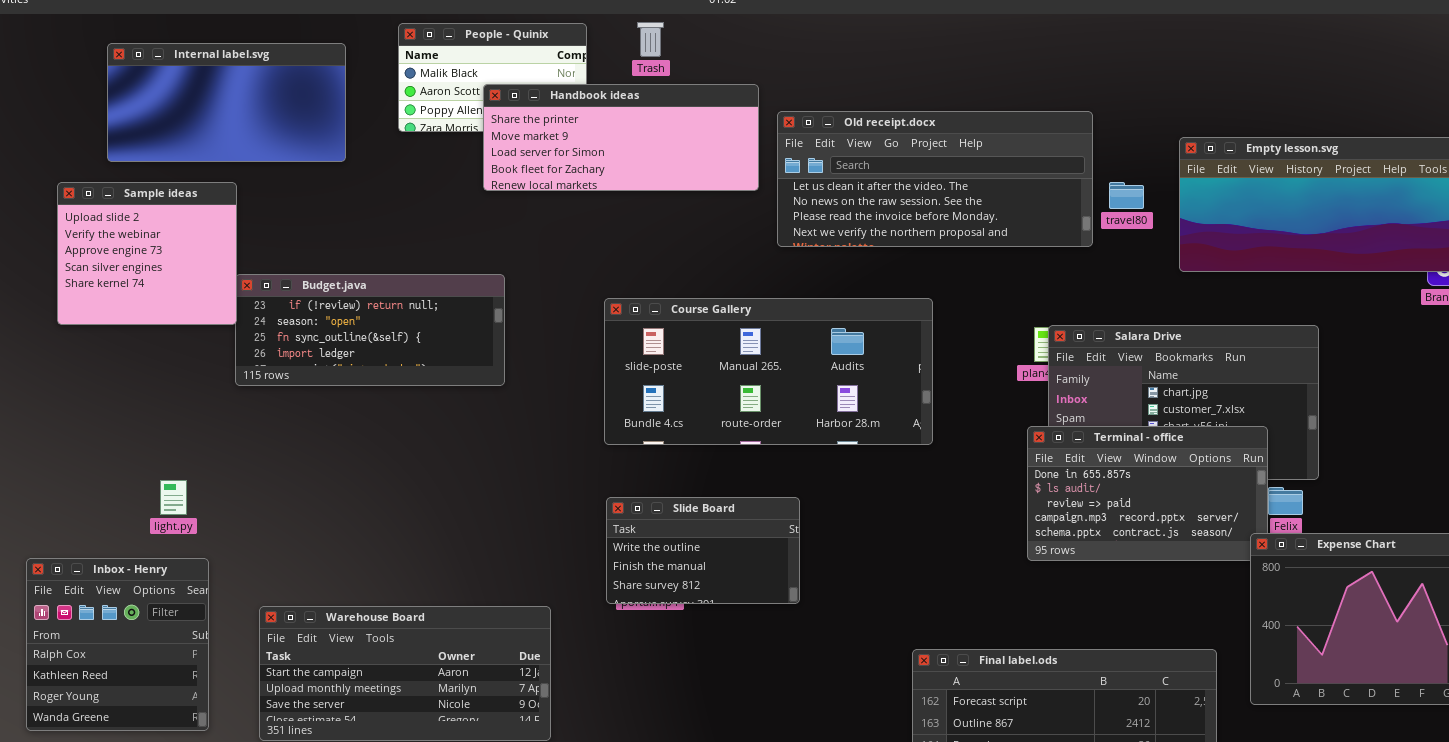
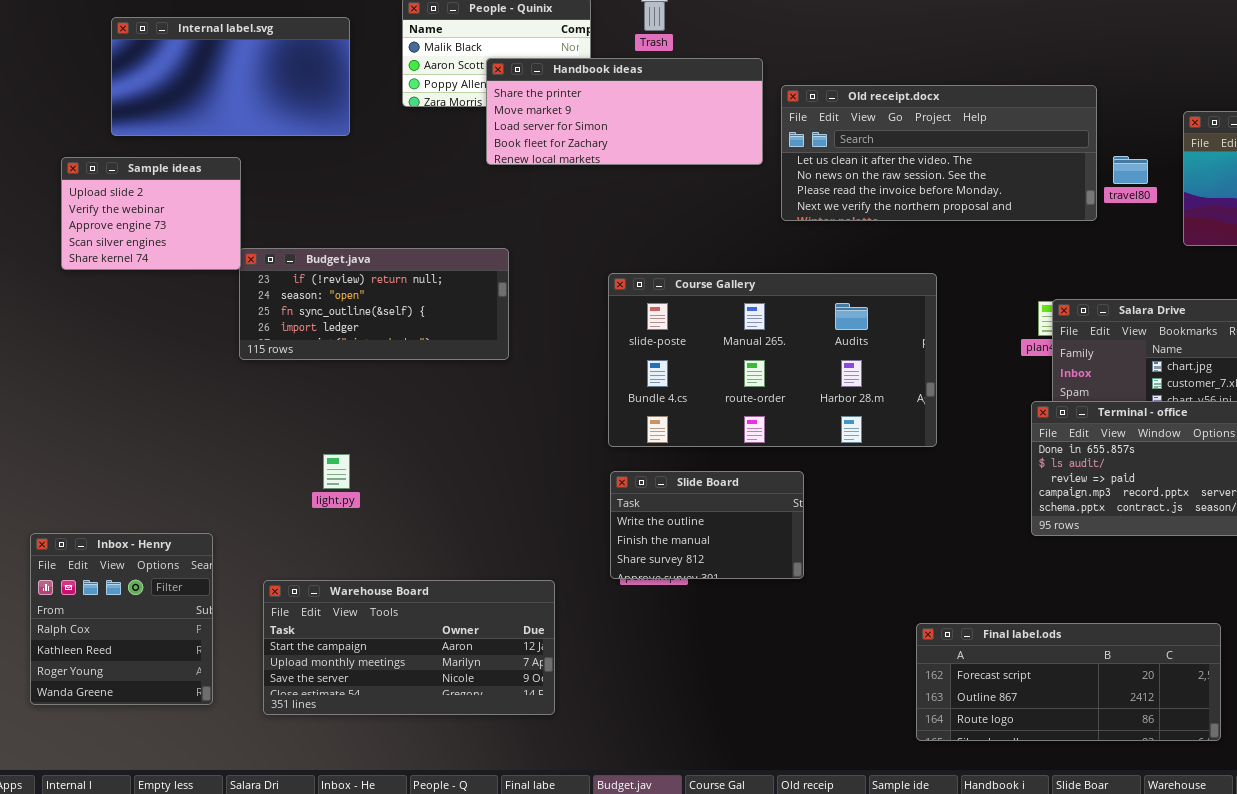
Sample ideas: [57,182,237,325] -> [61,157,241,270], resized
Course Gallery: [604,298,933,445] -> [608,273,937,447], resized
light.py: [160,480,187,515] -> [323,454,350,489], moved

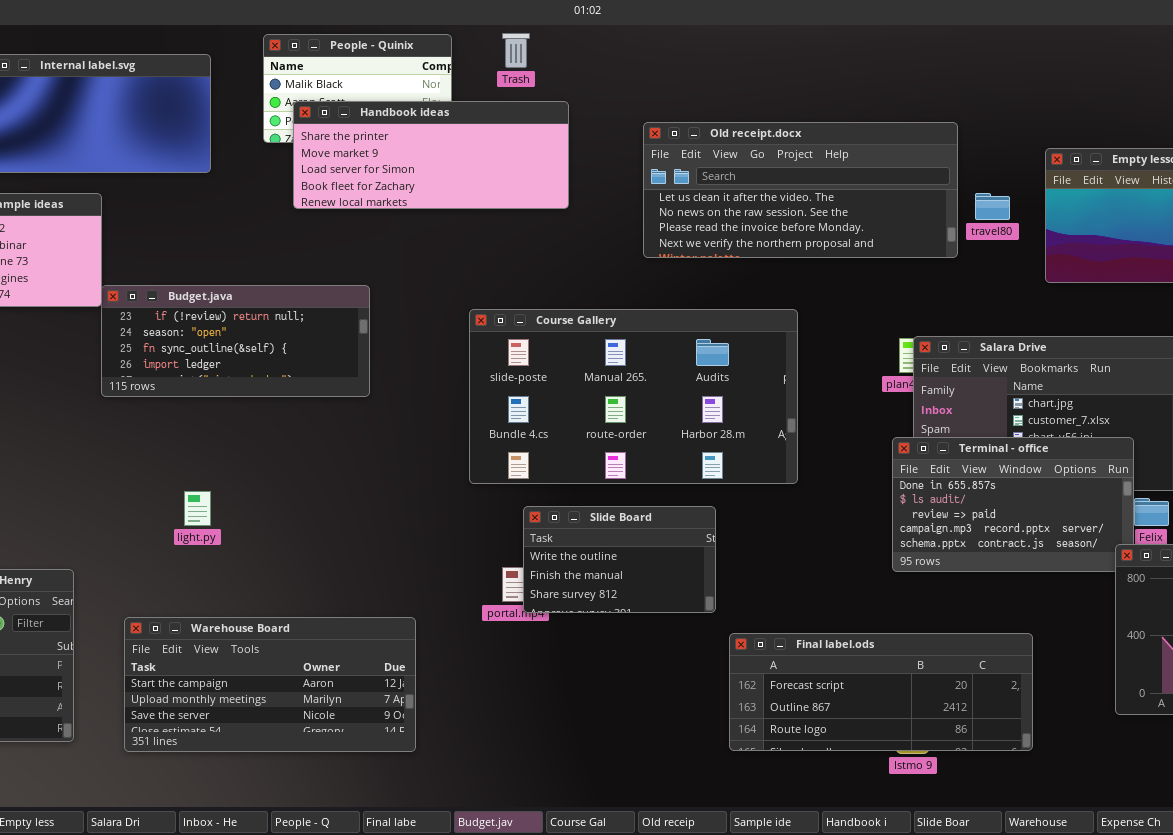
Handbook ideas: [486,58,763,165] -> [293,101,569,209], moved
Slide Board: [610,471,804,579] -> [523,506,716,613], moved
Final label.ods: [916,623,1221,741] -> [729,633,1033,751], moved

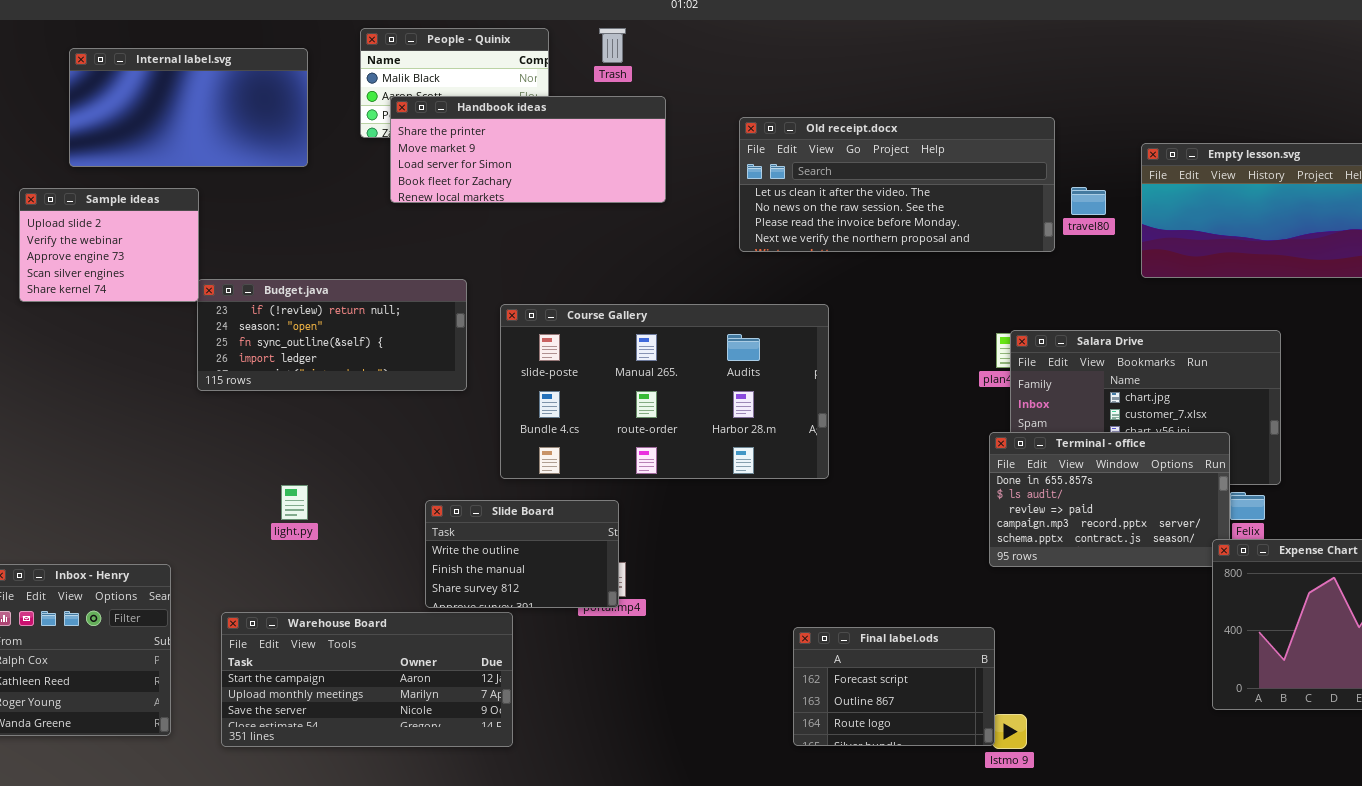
Course Gallery: [469,309,798,484] -> [500,304,829,479], moved
Slide Board: [523,506,716,613] -> [425,500,619,608], moved
Final label.ods: [729,633,1033,751] -> [793,627,995,746], moved, resized

